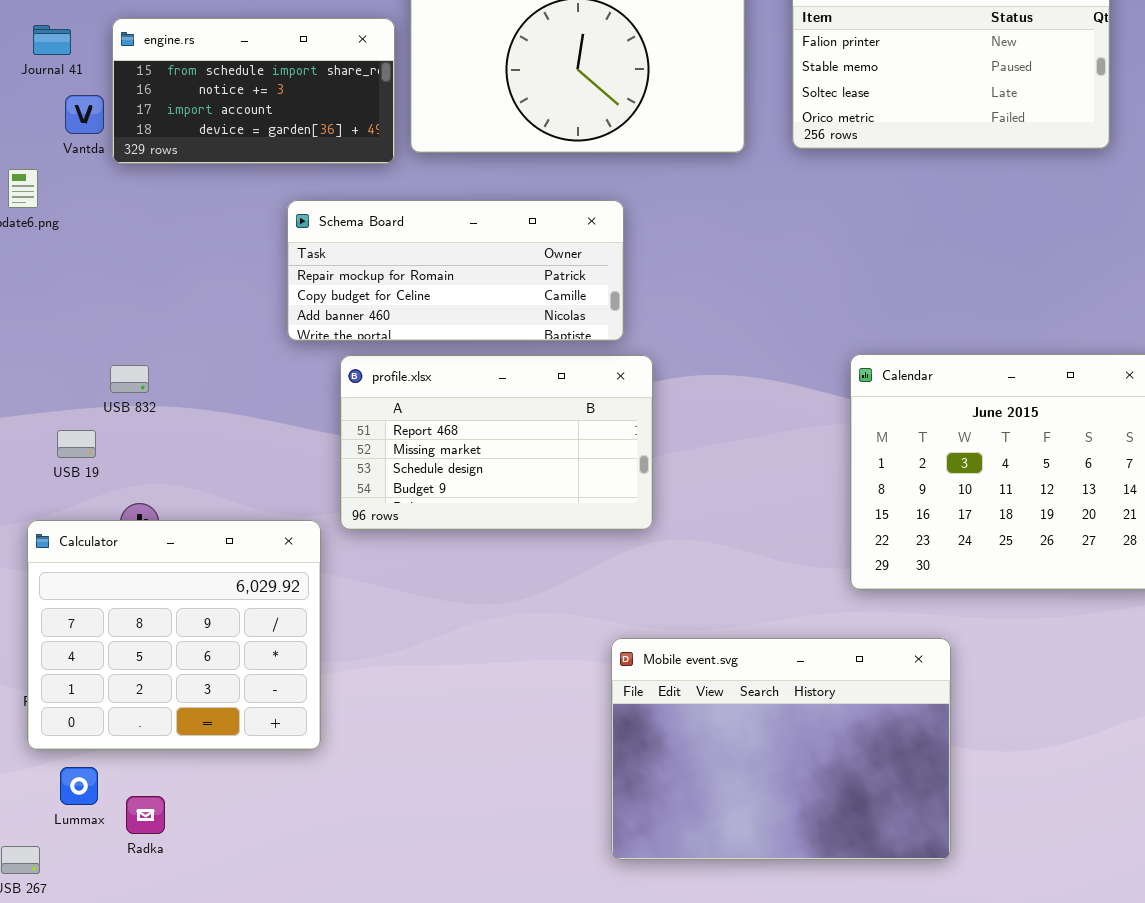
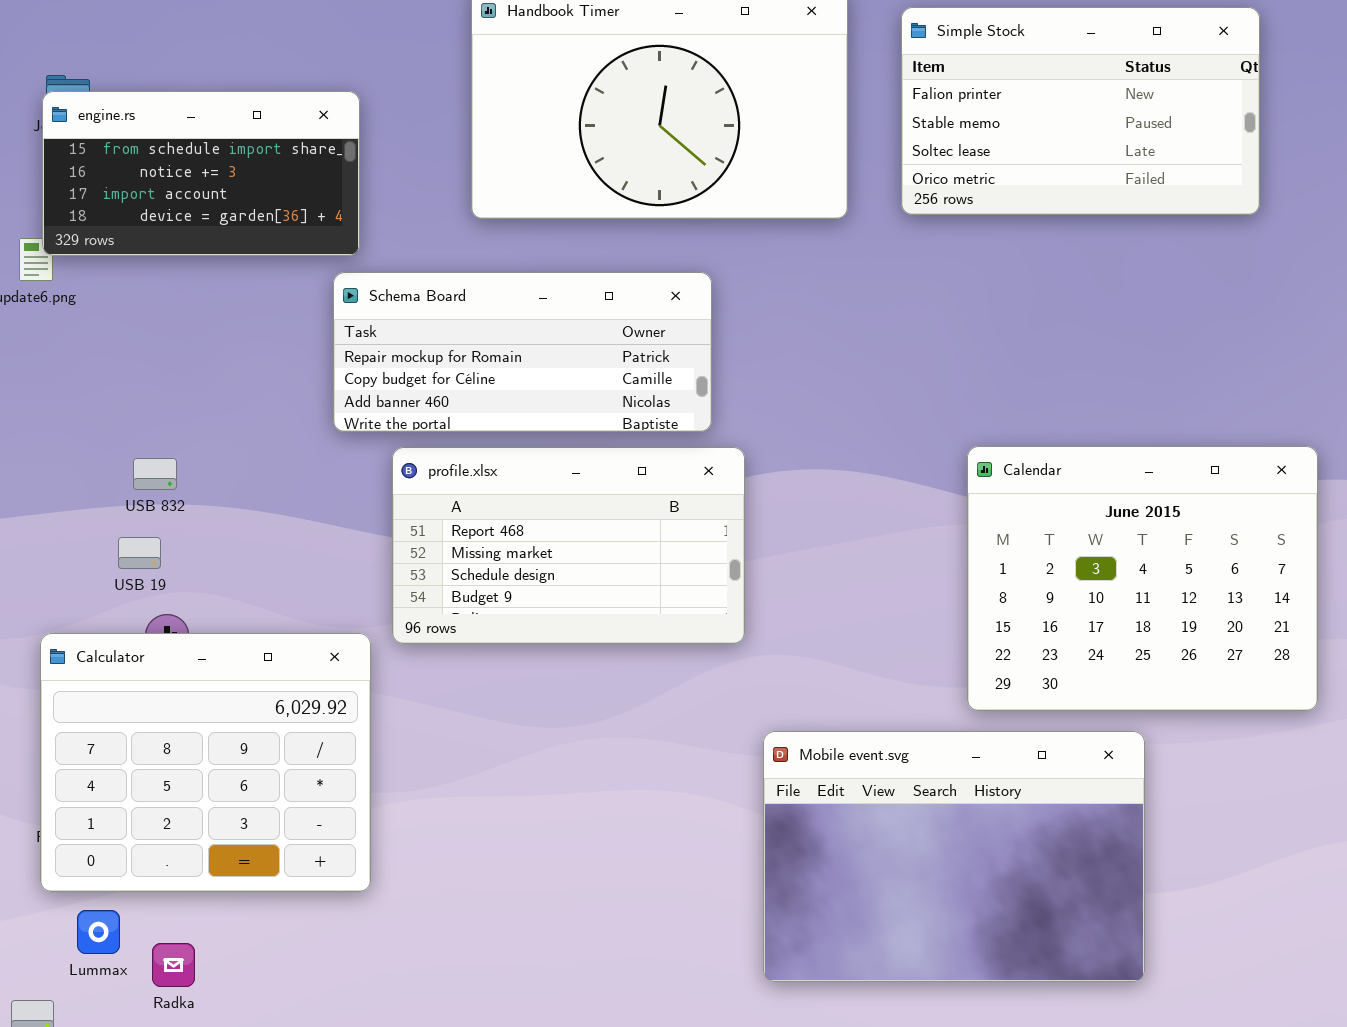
engine.rs: [112,18,395,164] -> [42,91,360,256], moved
USB 19: [57,430,96,458] -> [118,537,161,569], moved
Mobile event.svg: [611,638,951,860] -> [763,731,1145,982], moved

